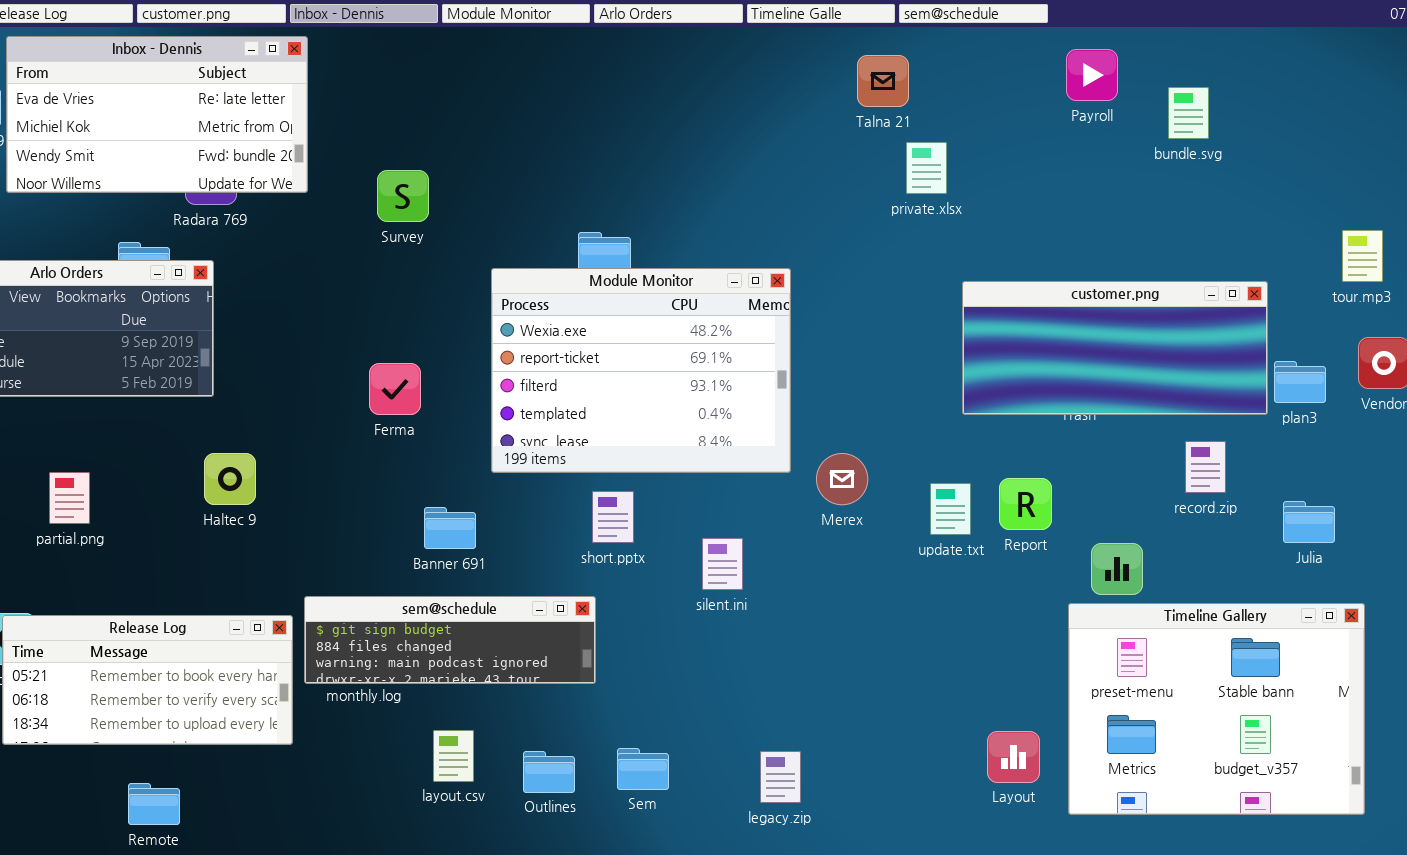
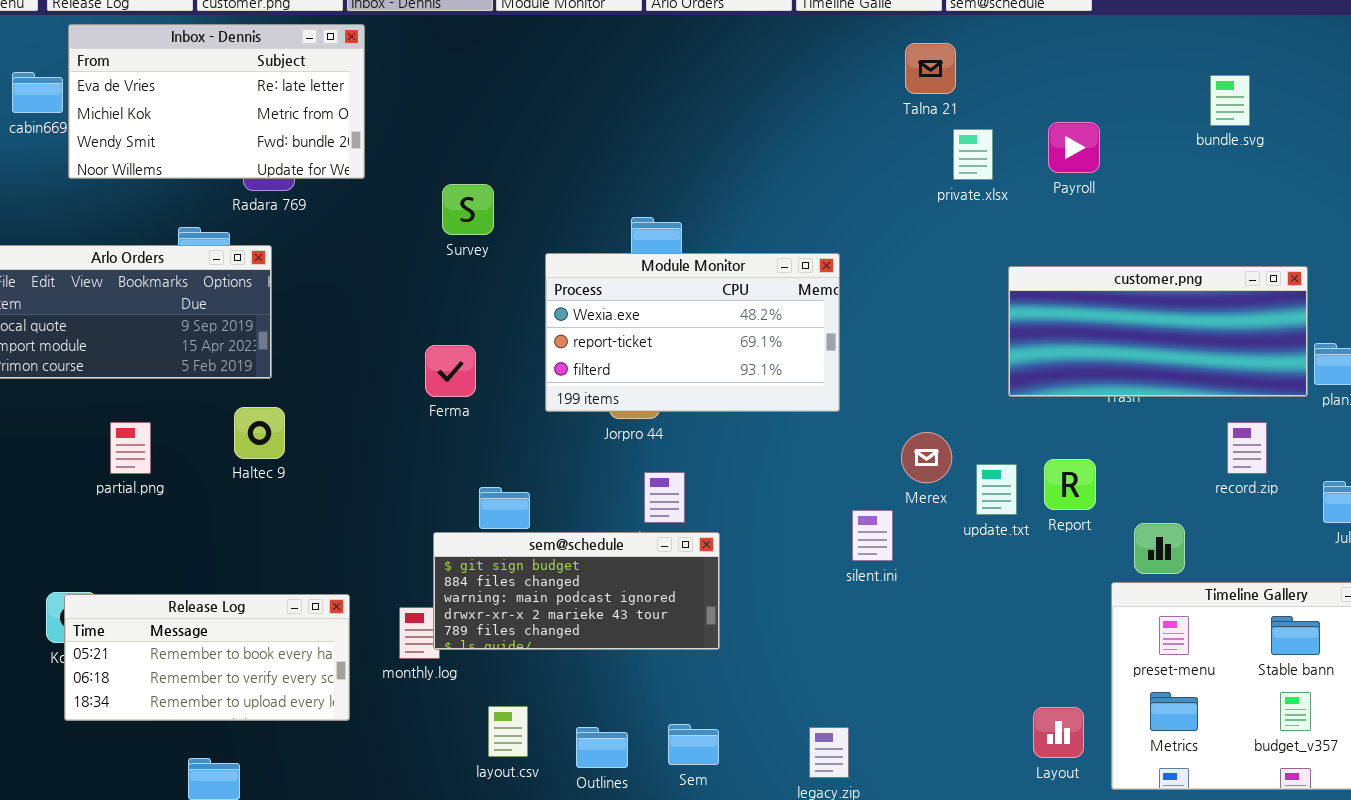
Payroll: [1066,49,1118,101] -> [1048,122,1100,173], moved
Survey: [377,170,429,222] -> [442,184,494,235], moved
Module Monitor: [491,268,791,473] -> [545,253,840,412], resized
Haltec 9: [204,453,256,505] -> [234,407,285,459], moved
Merex: [816,453,868,505] -> [901,432,952,483], moved
partial.png: [49,472,90,524] -> [110,422,151,474], moved
silent.ini: [702,538,743,590] -> [852,510,893,561], moved
sem@schedule: [304,596,596,684] -> [433,532,720,650], moved, resized

